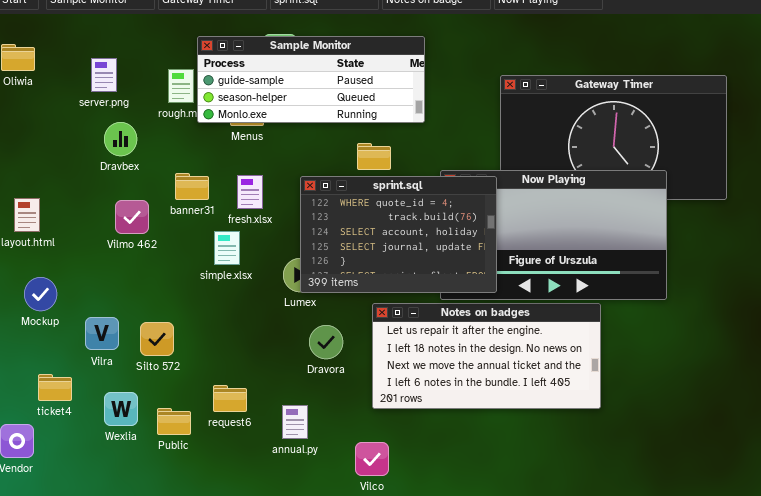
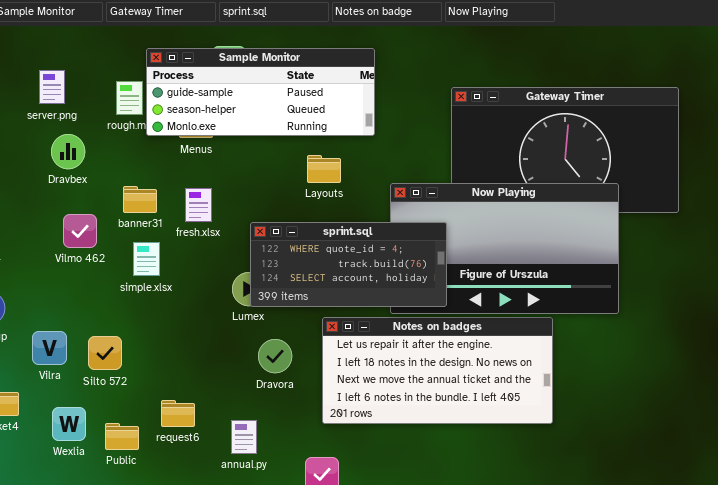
sprint.sql: [300,176,497,293] -> [250,222,447,307], resized
simple.xlsx: [214,231,240,265] -> [133,242,160,276], moved

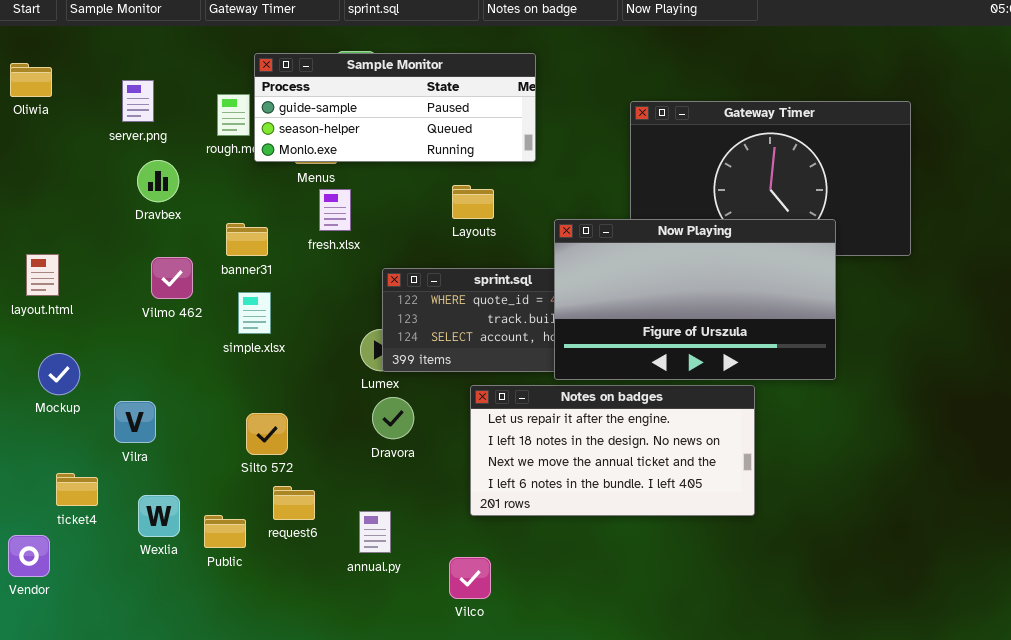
Now Playing: [390,183,619,314] -> [554,219,836,380], raised
fresh.xlsx: [185,188,212,222] -> [319,189,351,231], moved
Silto 572: [88,336,122,370] -> [246,413,288,455], moved
Dravora: [258,339,292,373] -> [372,397,414,439], moved

